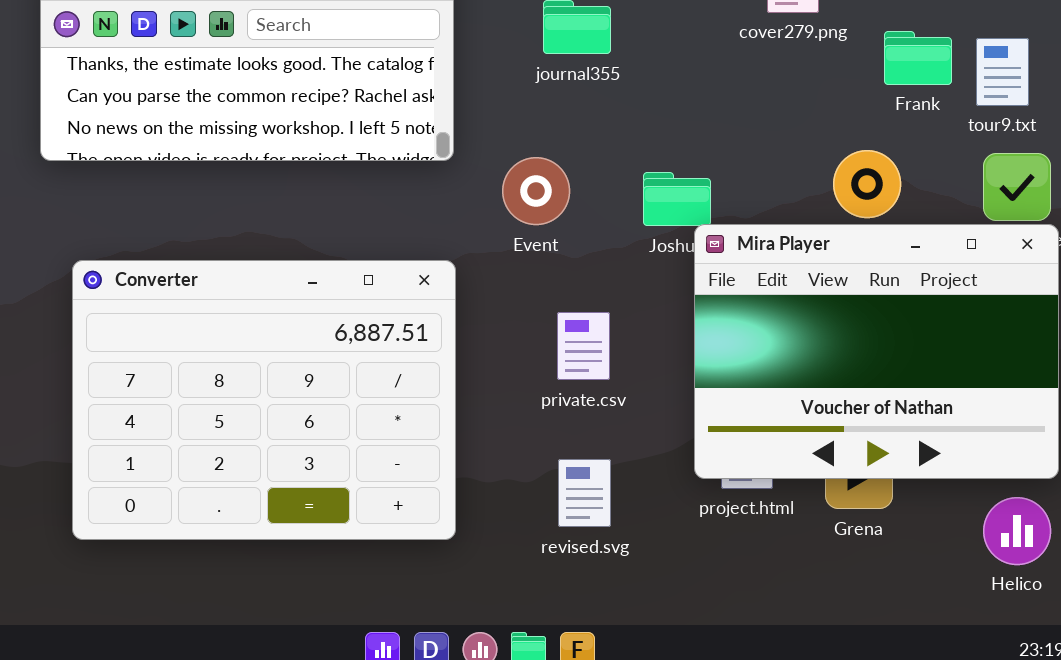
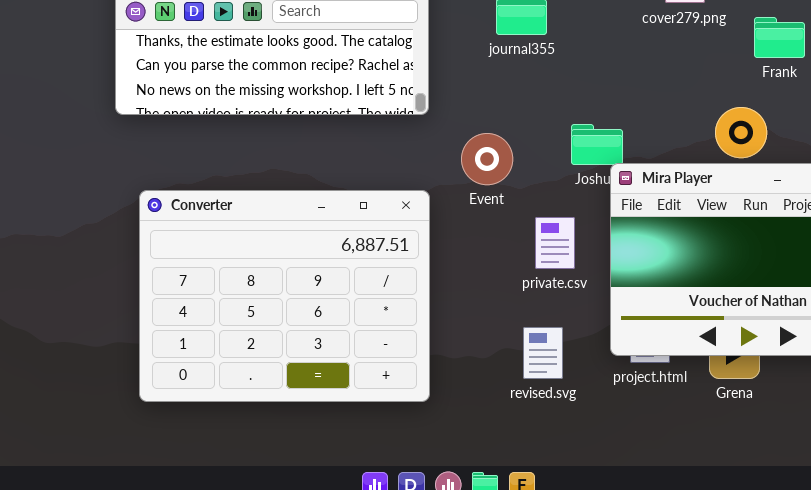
Event: [502,157,570,225] -> [461,133,513,185], moved
private.csv: [557,312,610,380] -> [535,217,575,269], moved
revised.svg: [558,459,611,527] -> [523,327,563,379], moved

